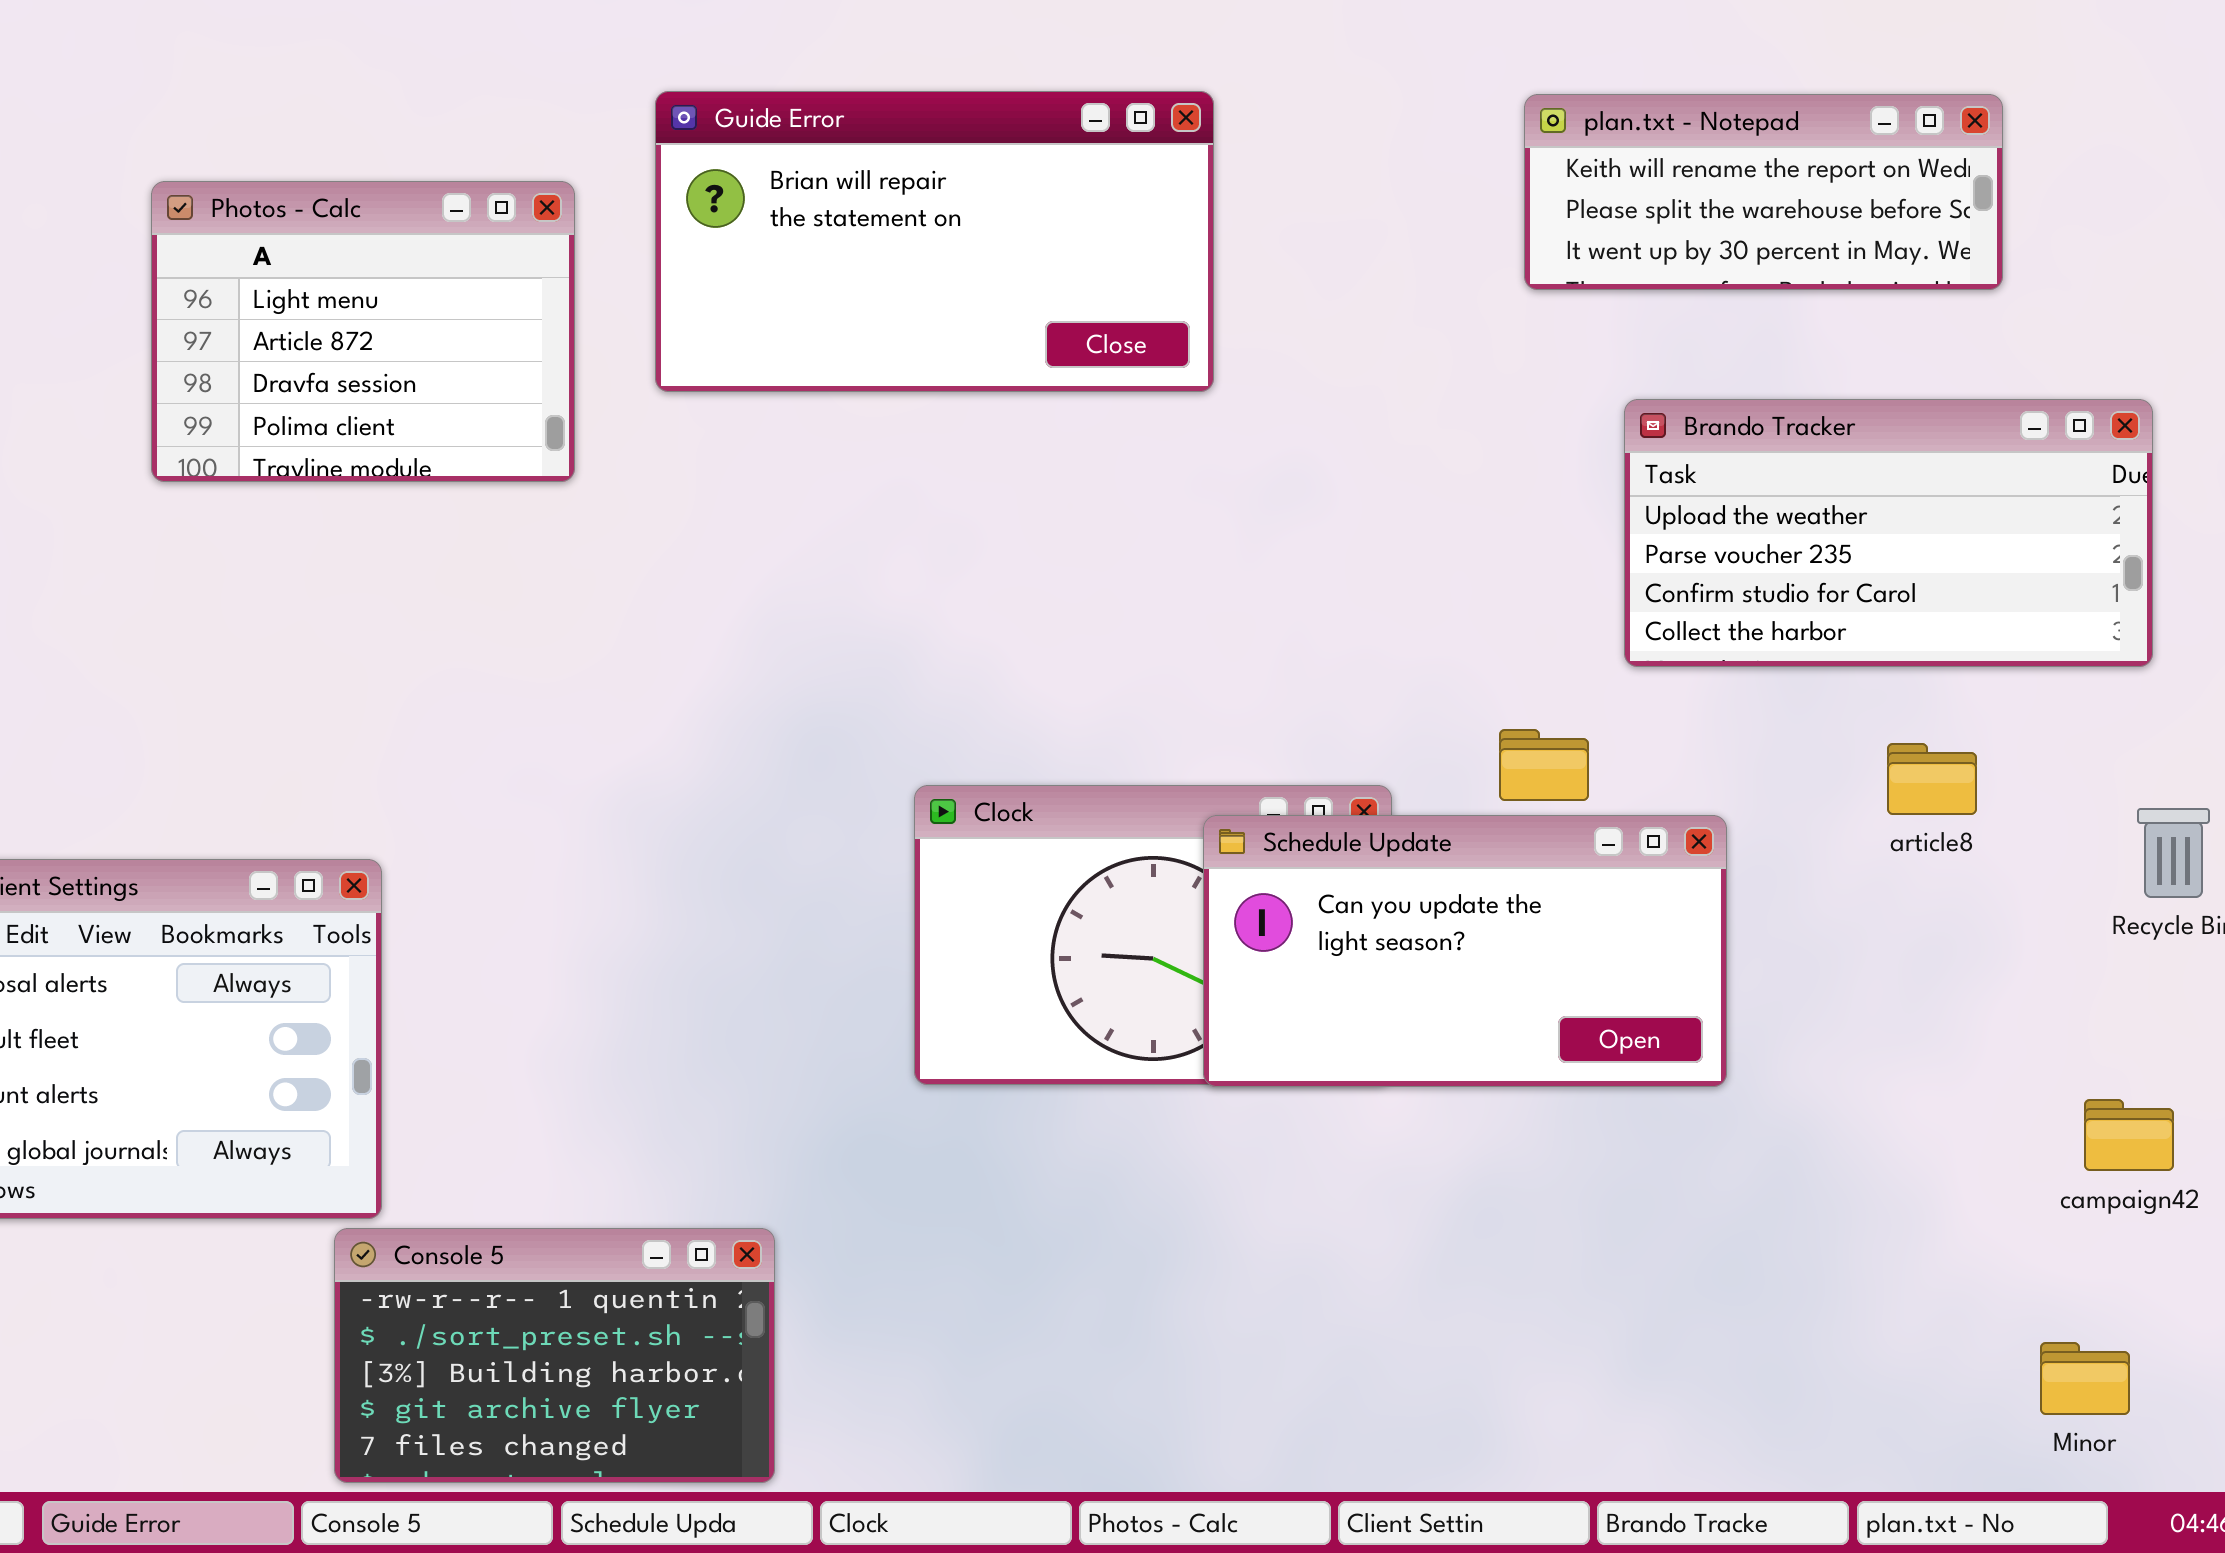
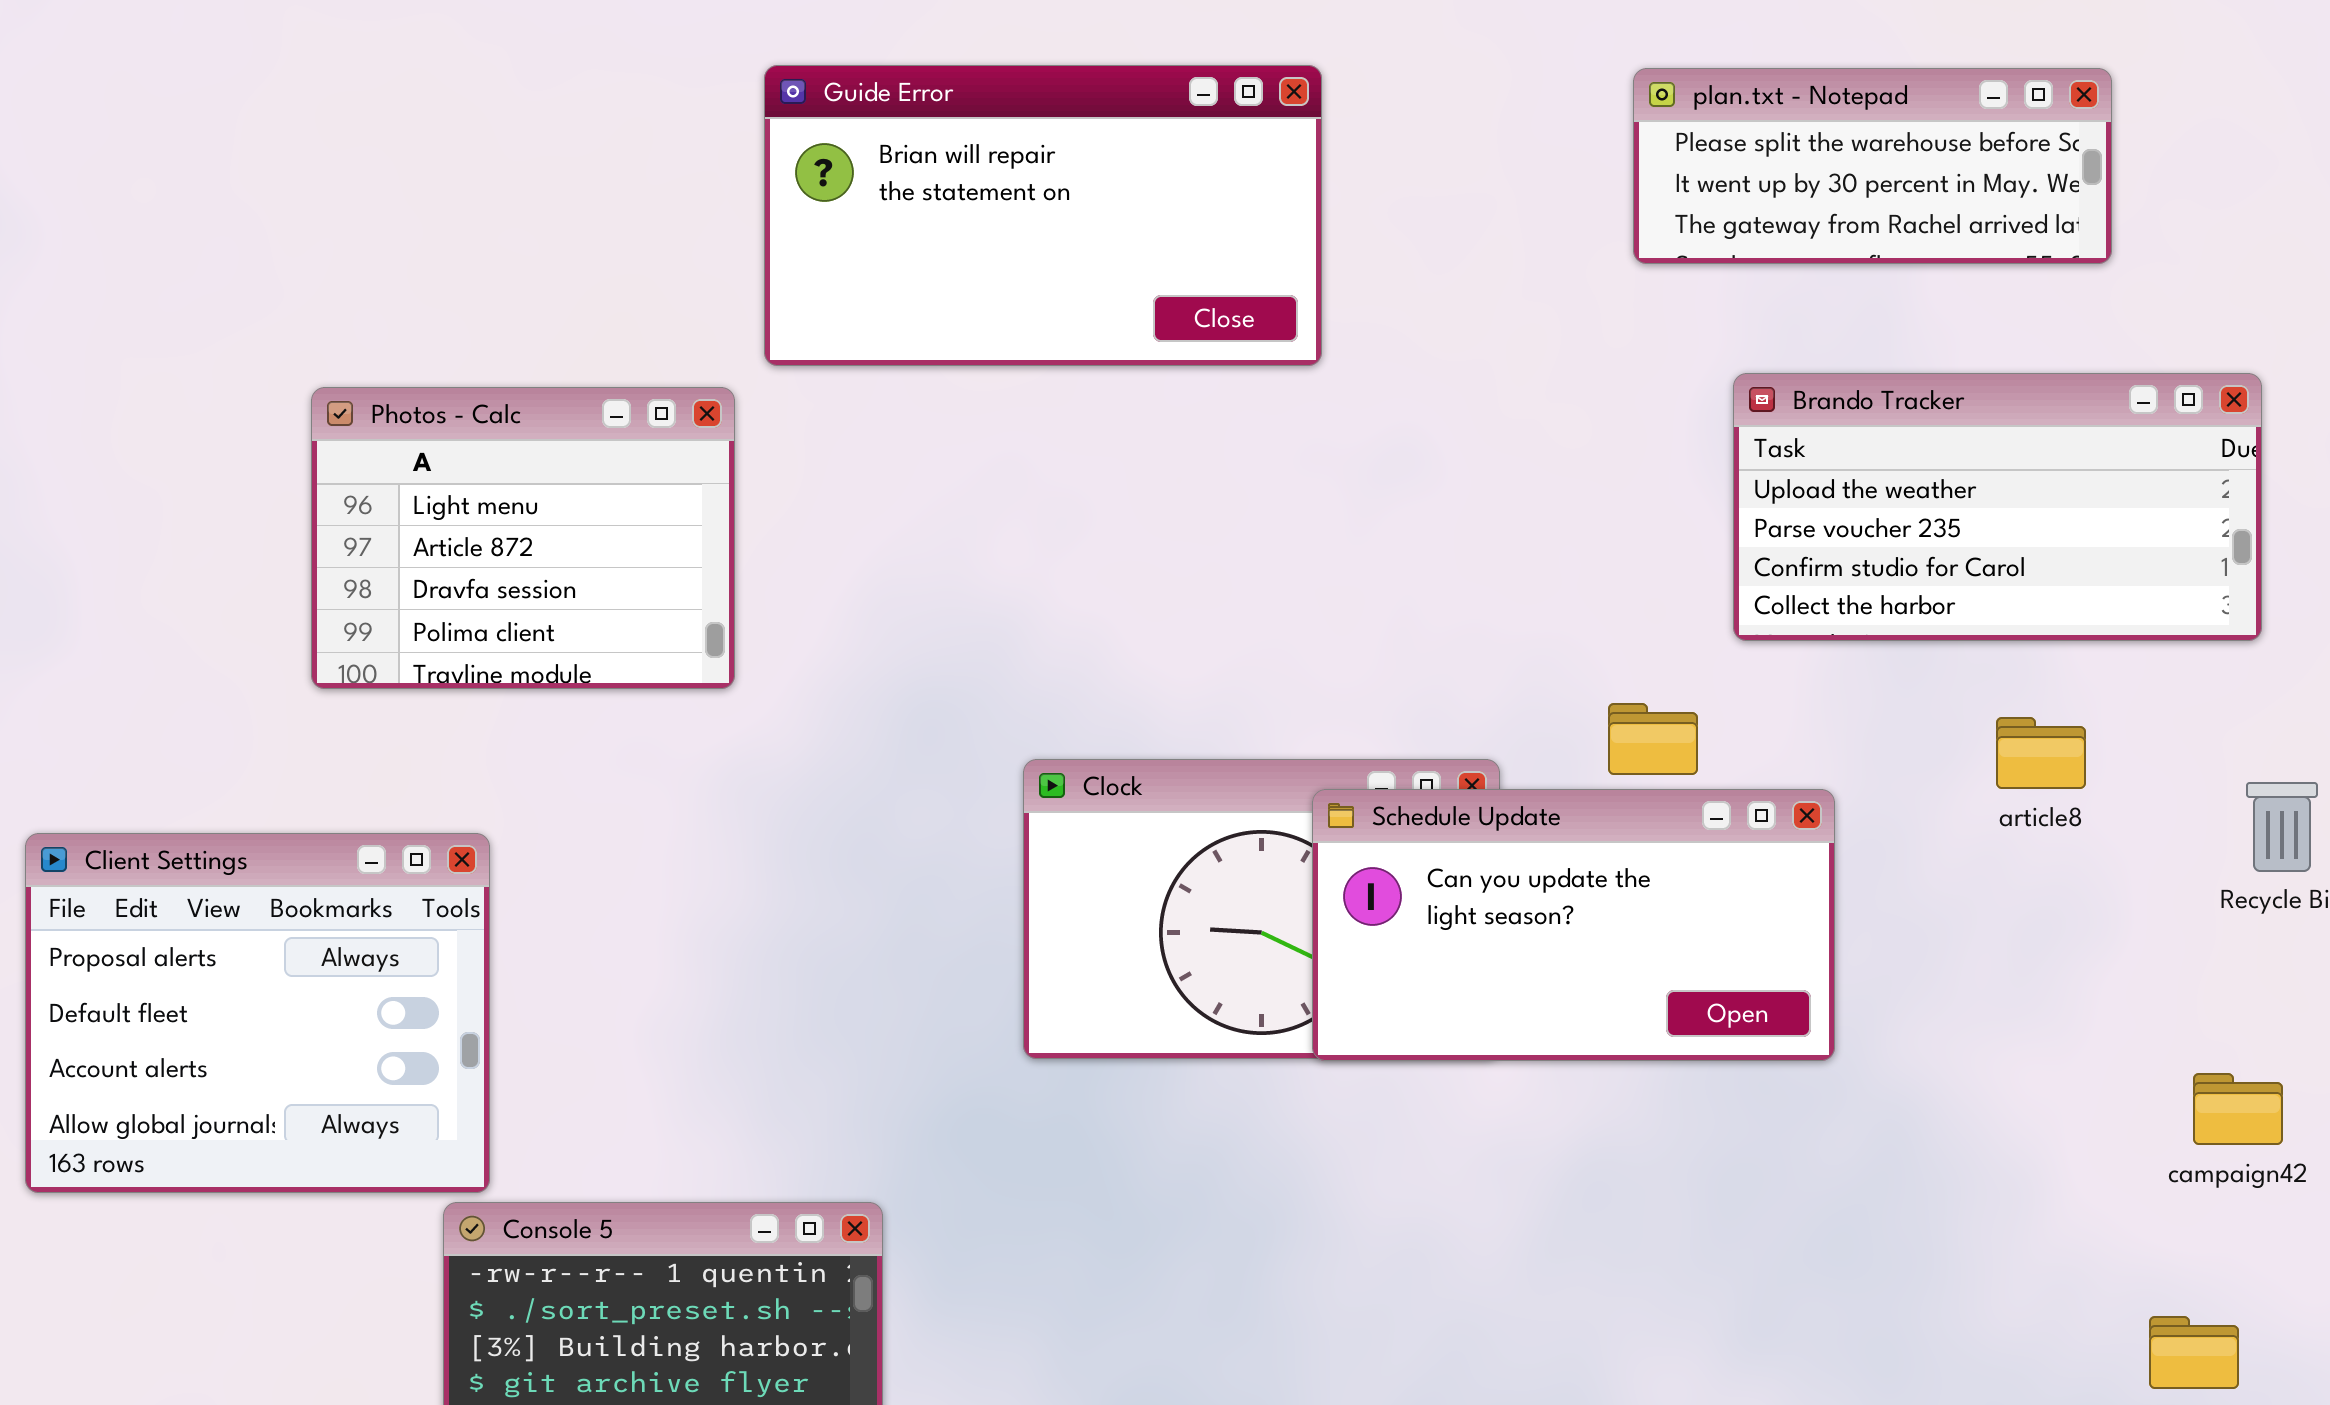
plan.txt - Notepad: [1524,94,2003,290] -> [1633,68,2112,264], scrolled down 1 row
Photos - Calc: [151,181,575,482] -> [311,387,735,689], moved

